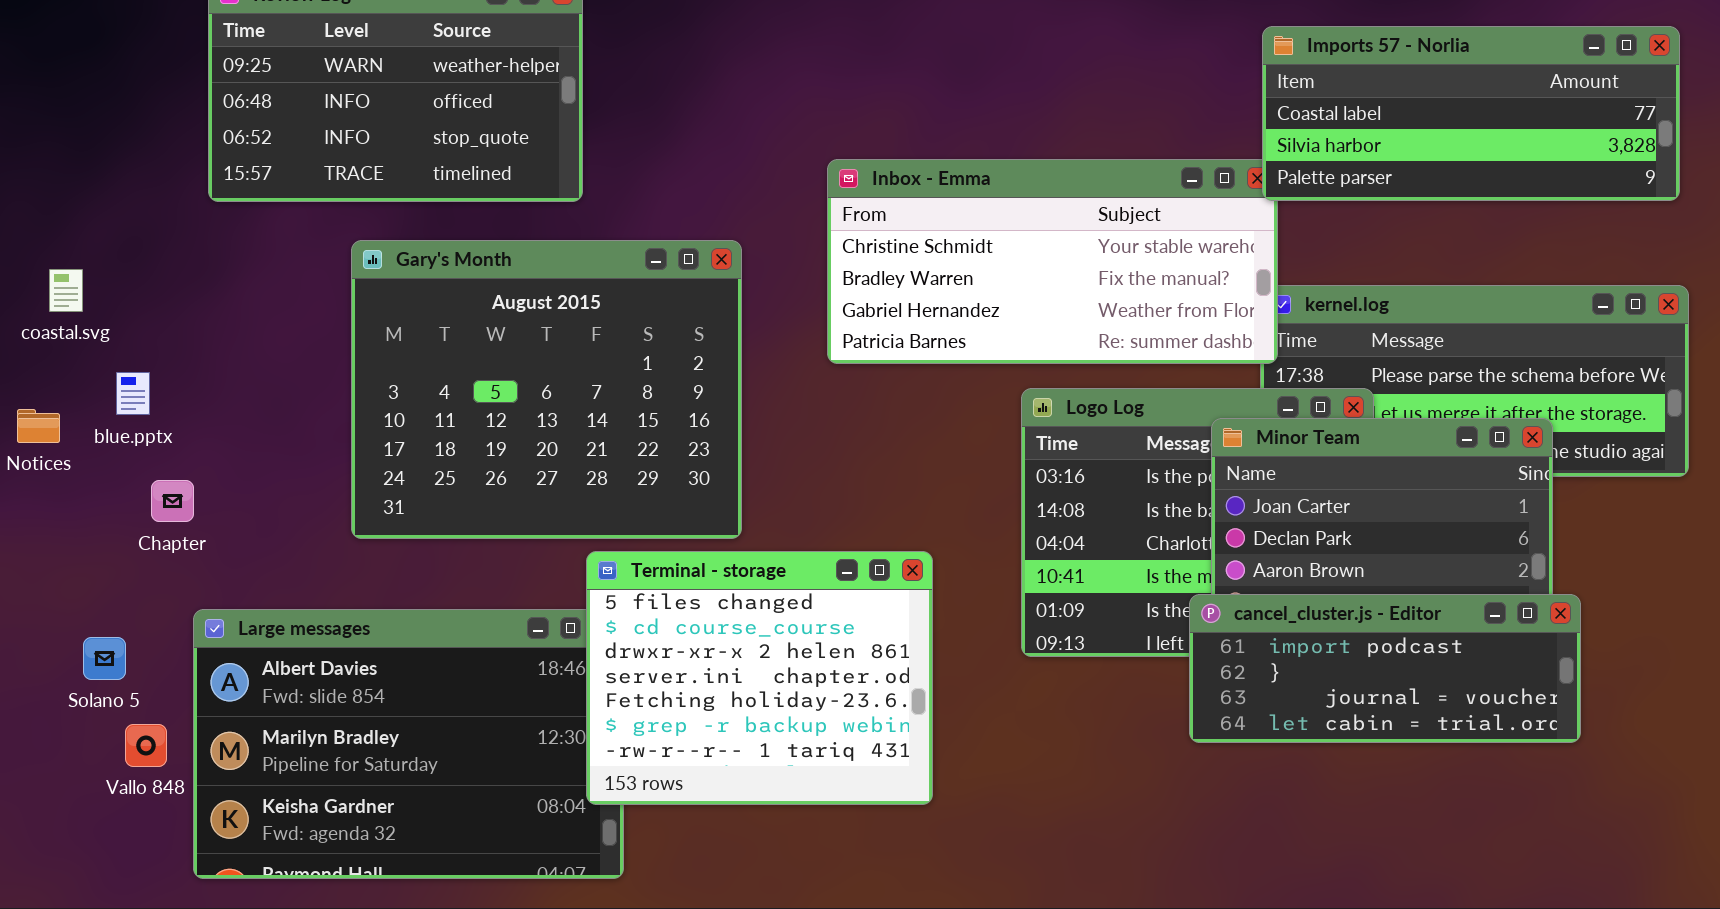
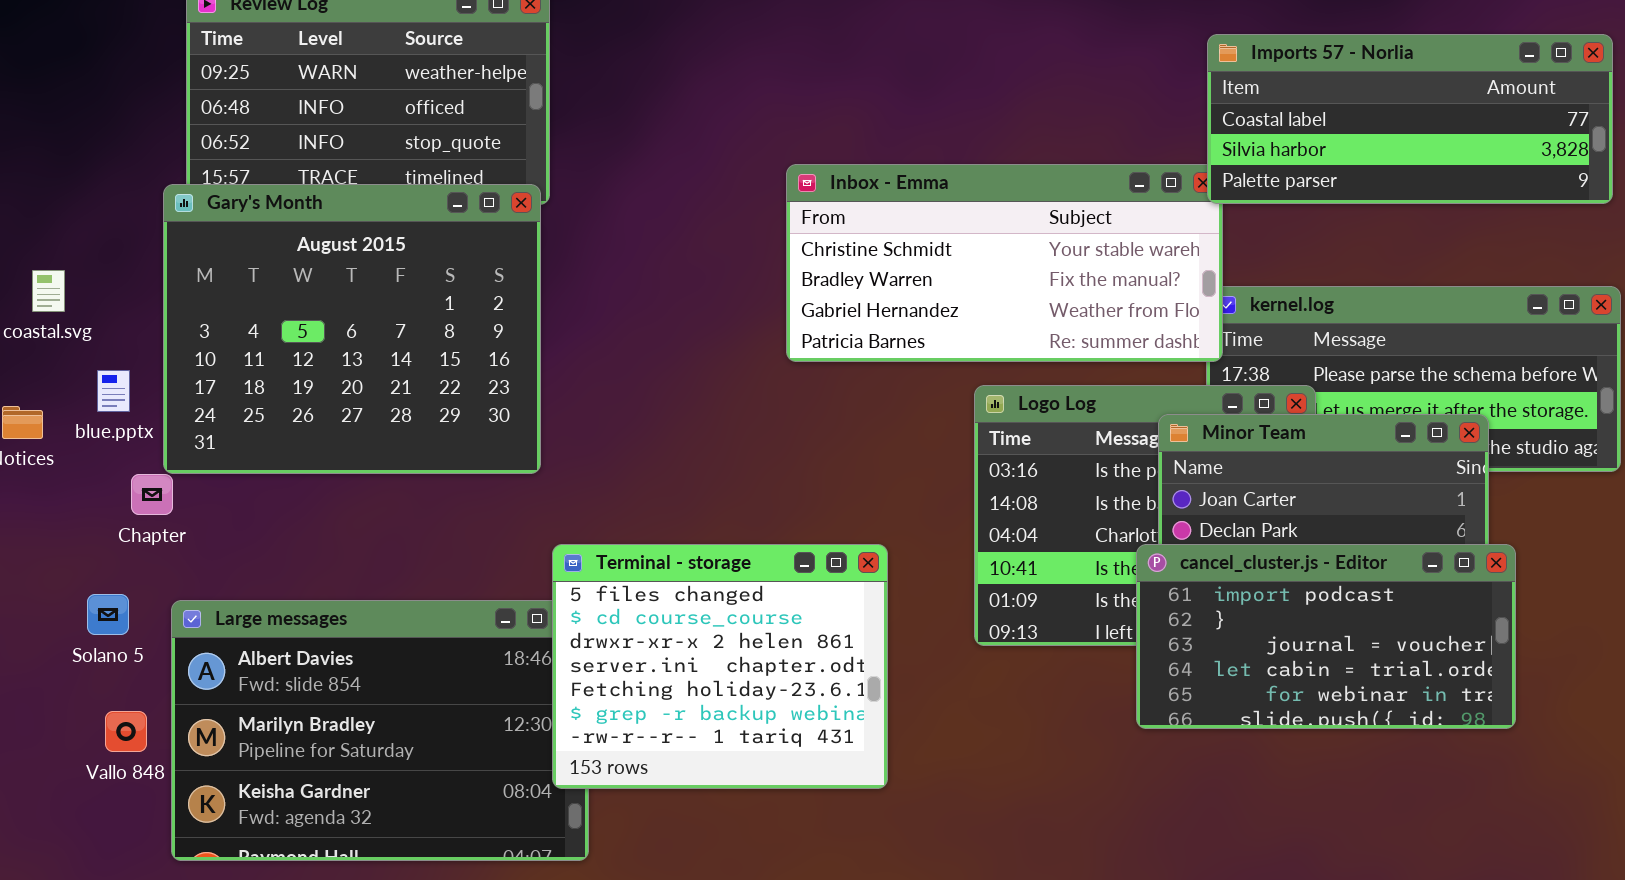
Gary's Month: [351,240,742,539] -> [163,184,541,474], moved
cancel_cluster.js - Editor: [1189,594,1581,743] -> [1136,544,1516,729], resized
Solano 5: [83,637,126,680] -> [87,594,129,635], moved

